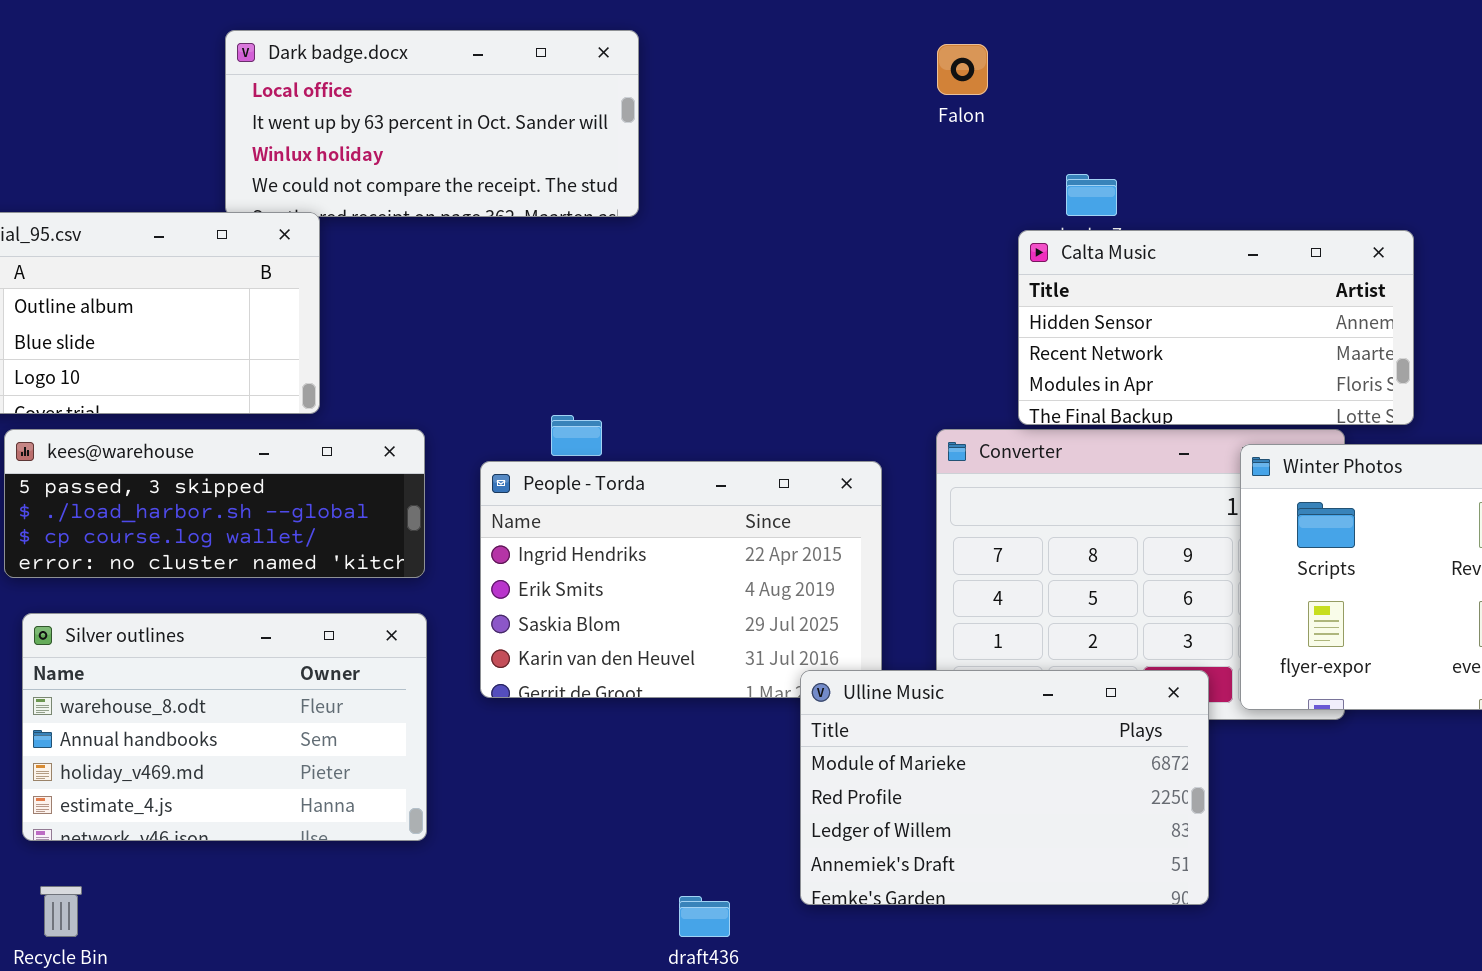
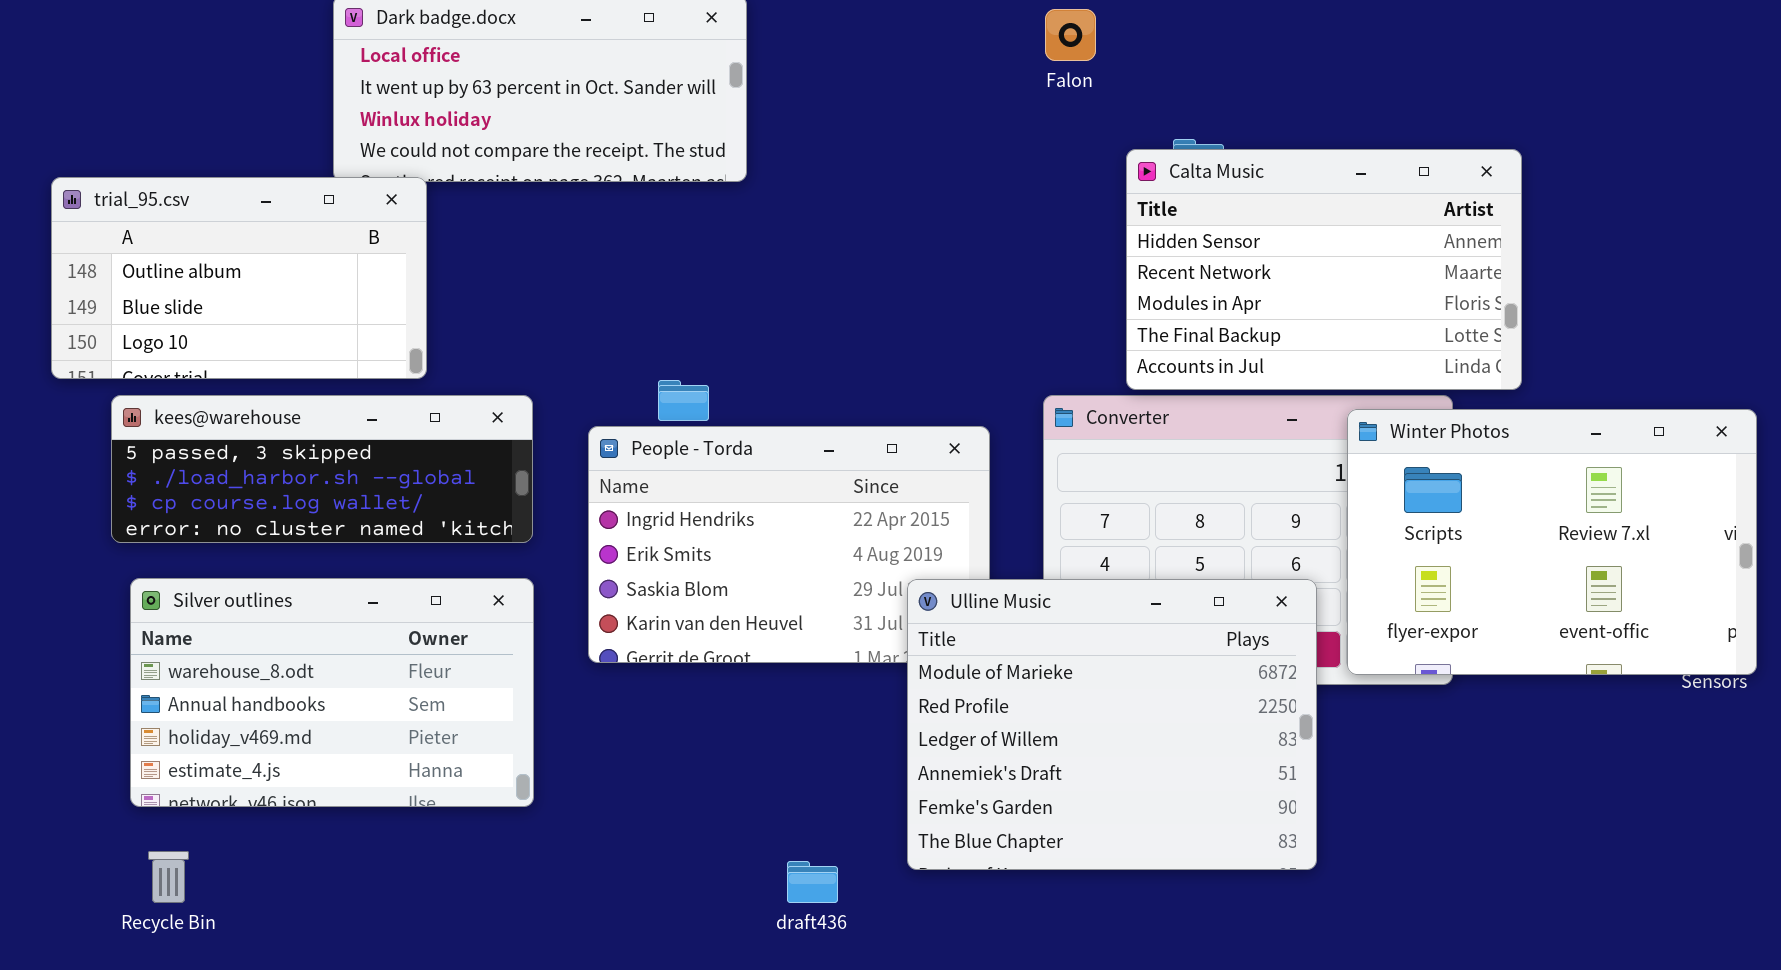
Calta Music: [1018,230,1414,425] -> [1126,149,1522,390], resized
Ulline Music: [800,670,1209,905] -> [907,579,1317,870], resized

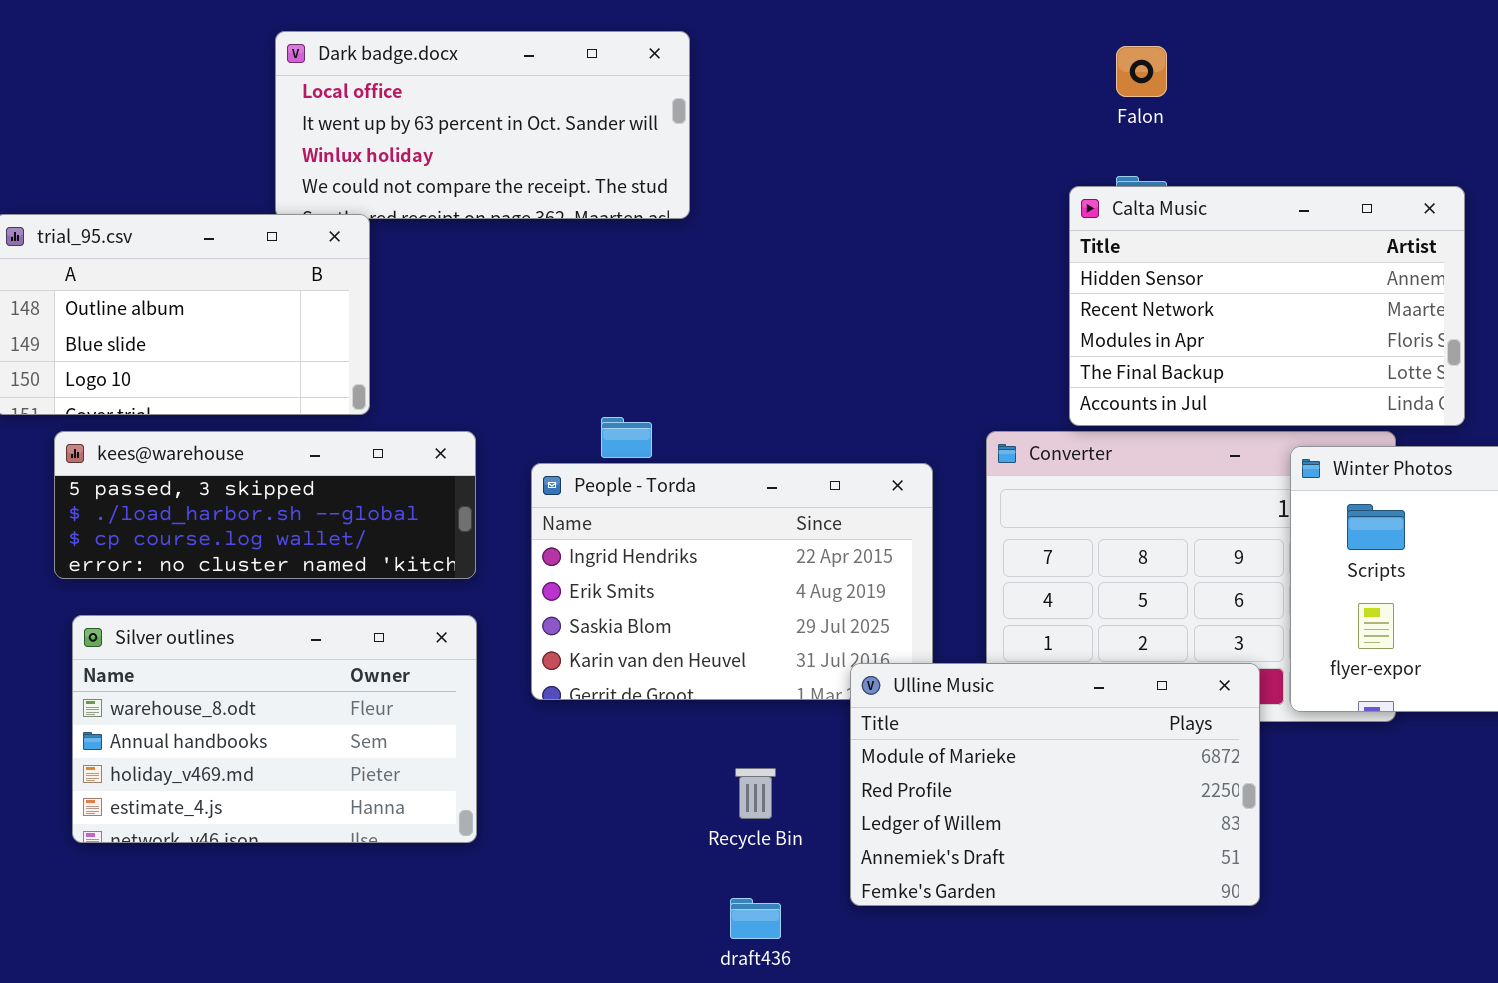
Falon: [1045,9,1096,61] -> [1116,46,1167,97], moved
Ulline Music: [907,579,1317,870] -> [850,663,1260,906], resized
Recycle Bin: [148,851,189,903] -> [735,768,776,819], moved

